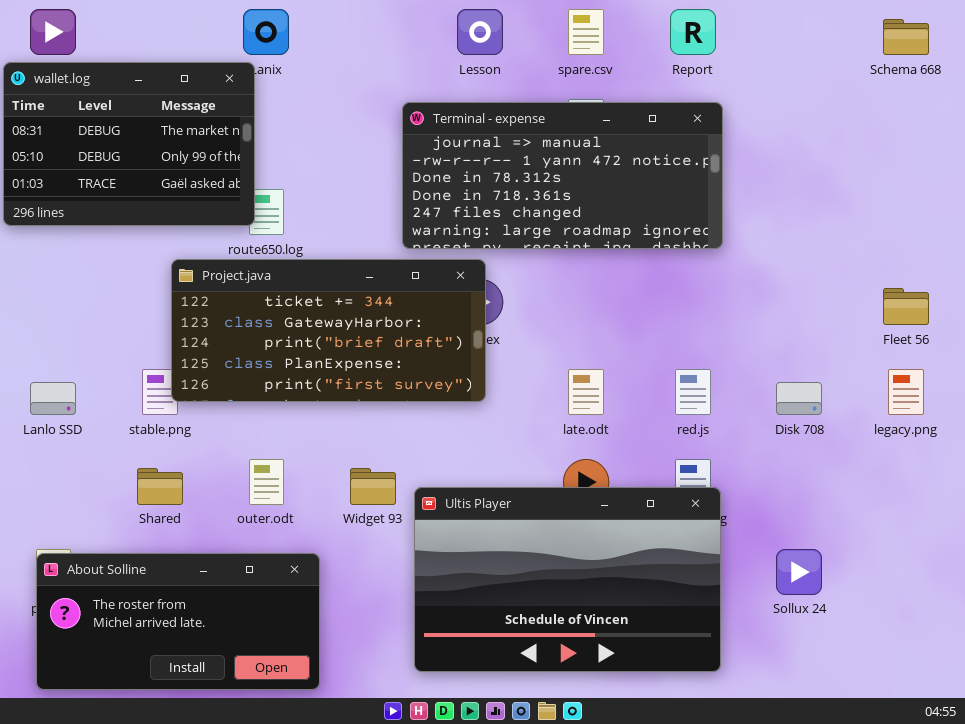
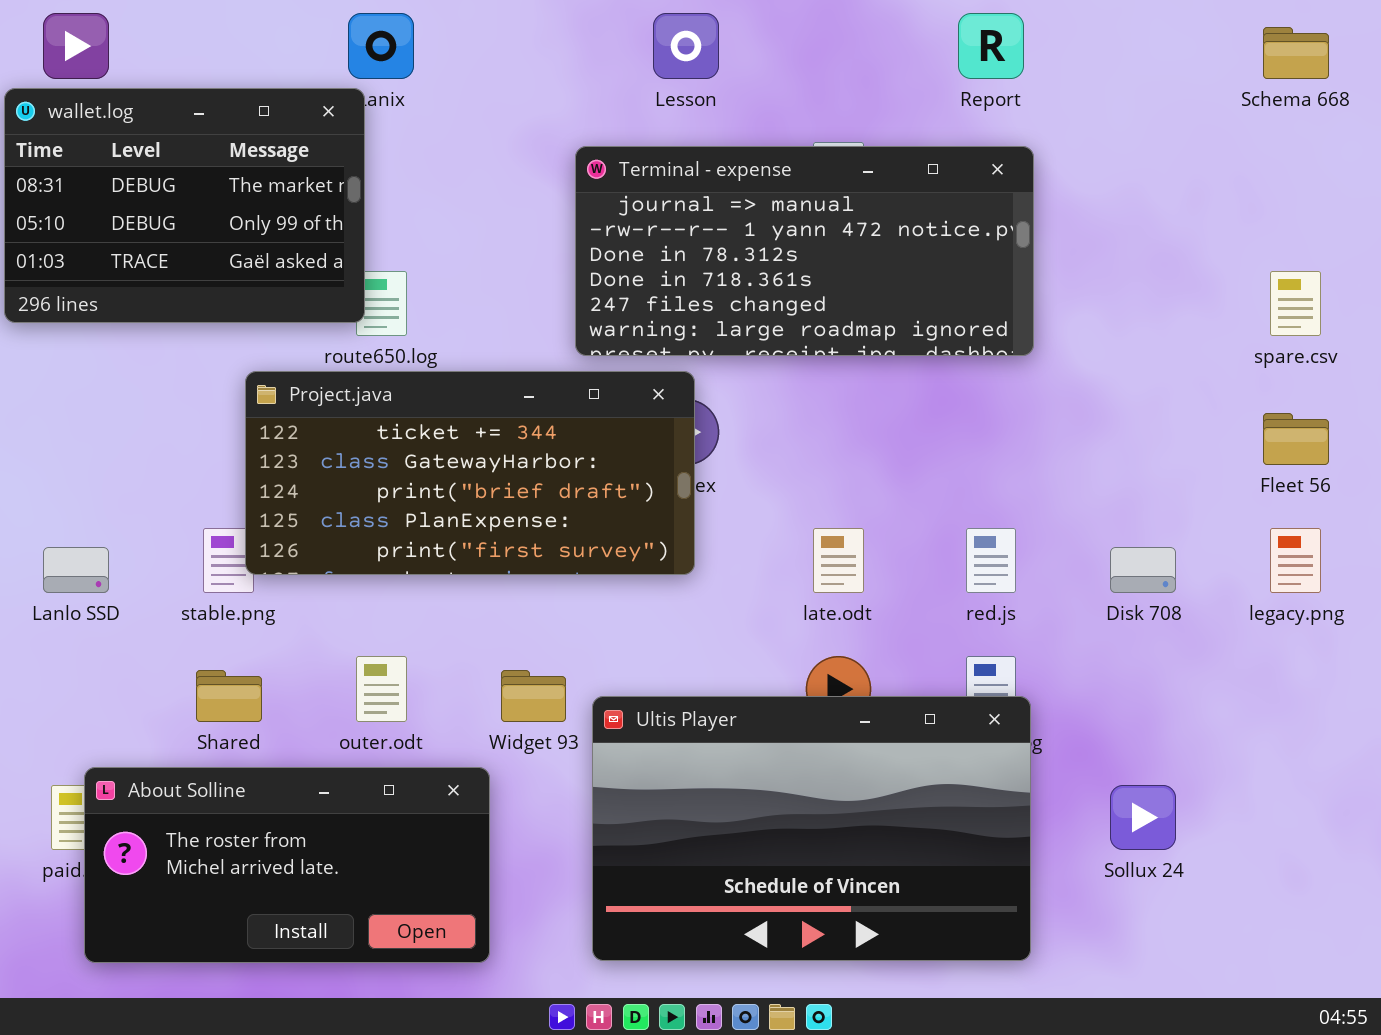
spare.csv: [568,9,604,55] -> [1270,271,1321,336], moved
About Solline: [36,553,320,690] -> [84,767,490,963], moved

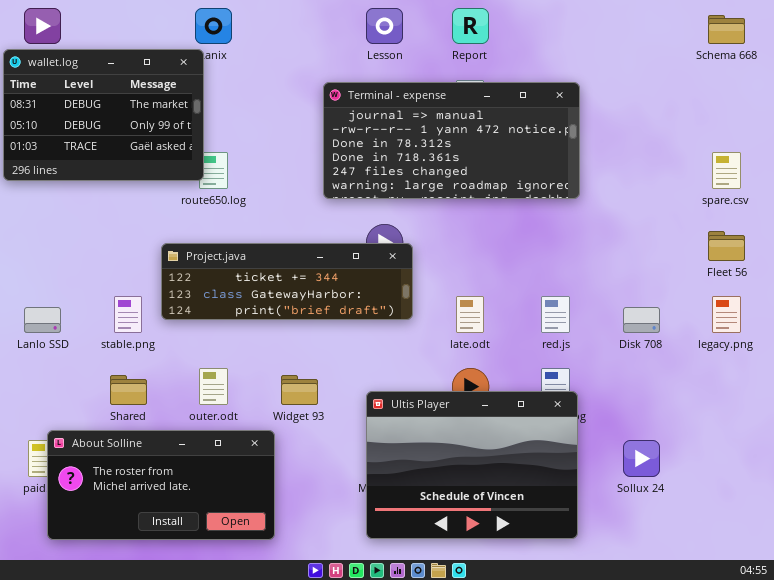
Report: [958,13,1024,79] -> [452,8,489,44], moved
Project.java: [245,371,695,575] -> [161,243,413,320], moved, resized
Ultis Player: [592,696,1031,961] -> [366,391,578,539], resized

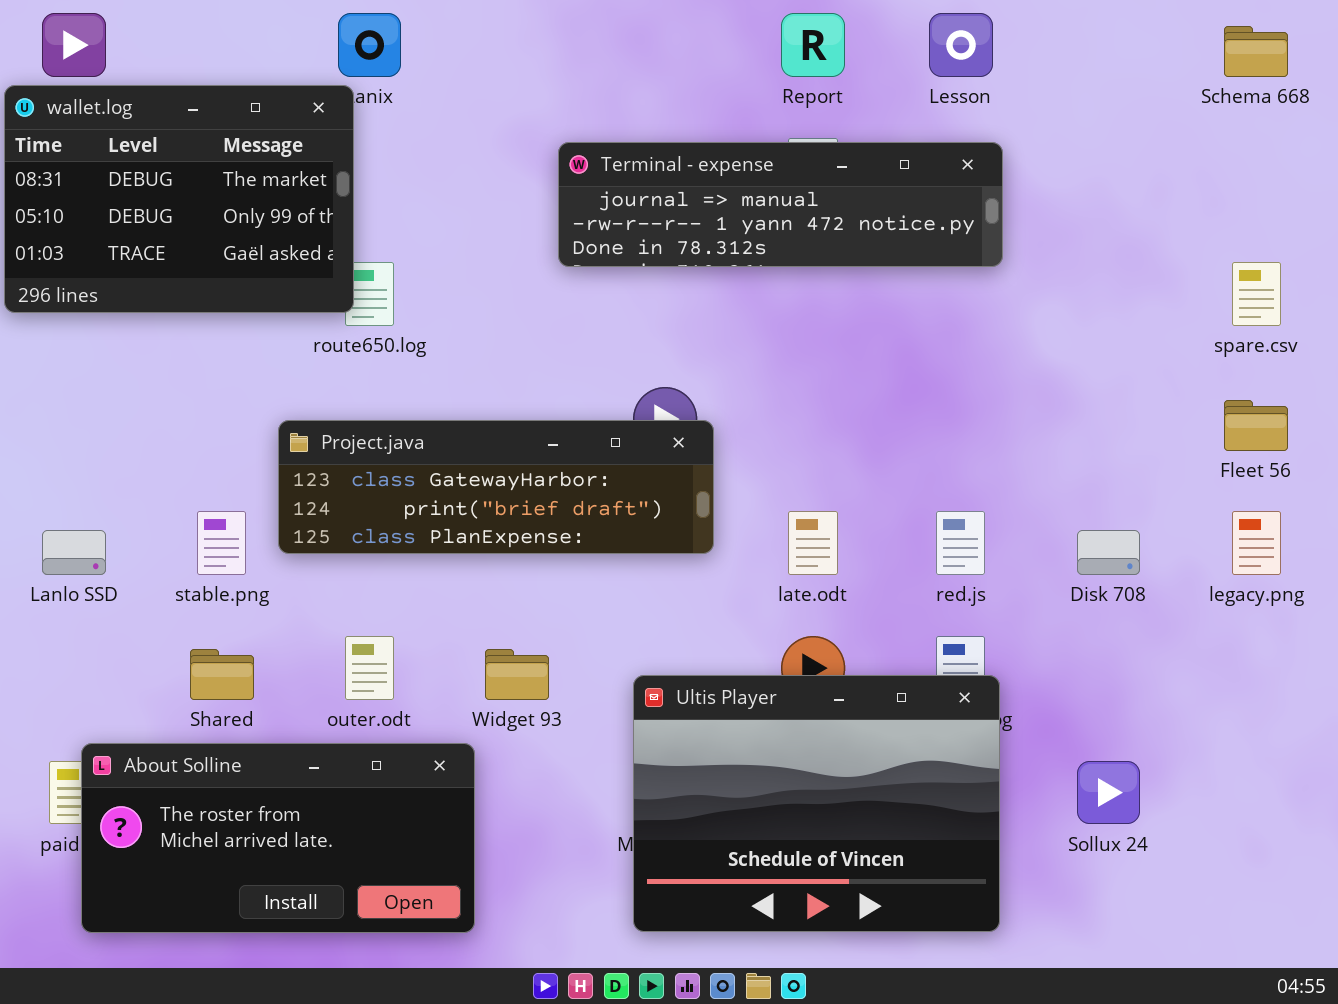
Lesson: [366,8,403,44] -> [929,13,993,77], moved
Terminal - expense: [323,82,580,199] -> [558,142,1003,267], resized
Project.java: [161,243,413,320] -> [278,420,714,554], scrolled down 1 row

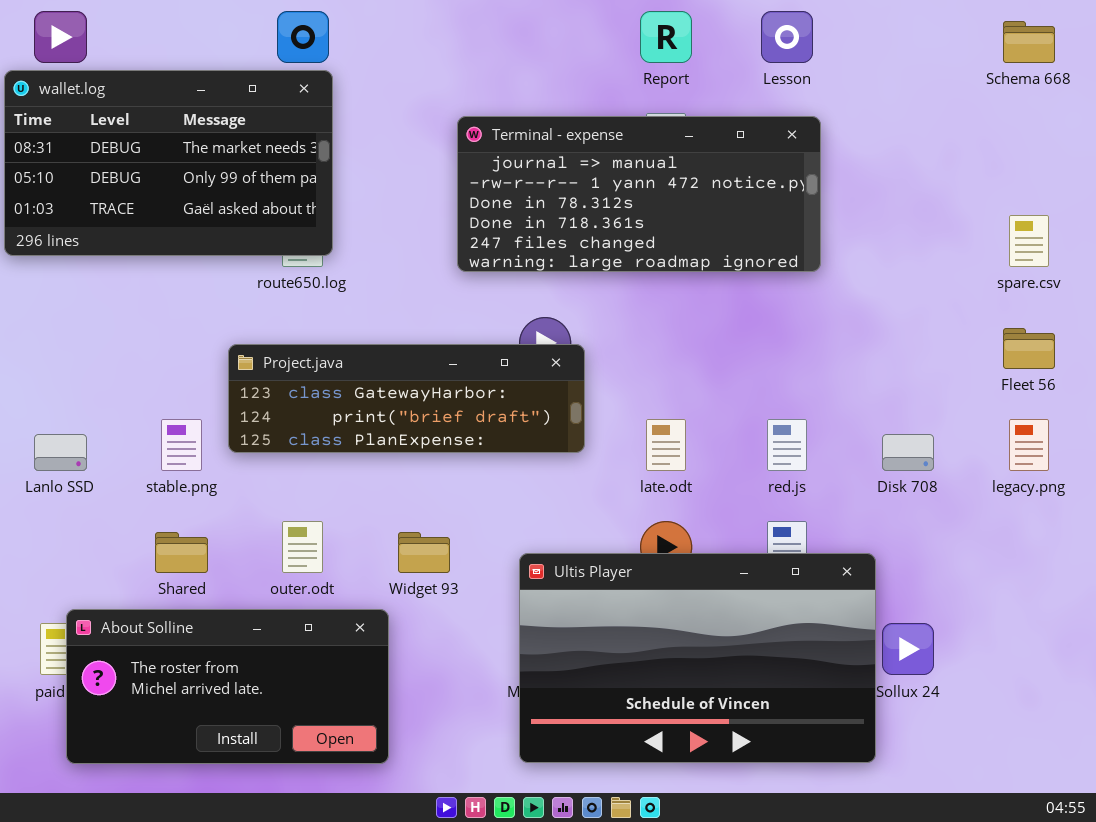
wallet.log: [4,85,354,313] -> [4,70,333,256], resized
Terminal - expense: [558,142,1003,267] -> [457,116,821,272], resized
Ultis Player: [633,675,1000,932] -> [519,553,876,763], resized

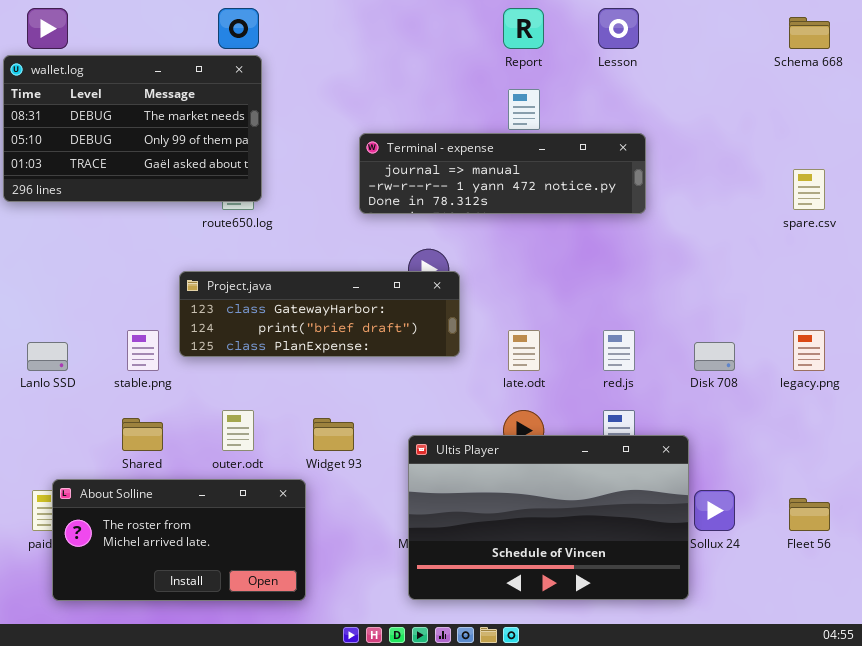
Terminal - expense: [457,116,821,272] -> [359,133,646,214], resized
Fleet 56: [1003,328,1055,369] -> [789,498,830,531], moved

